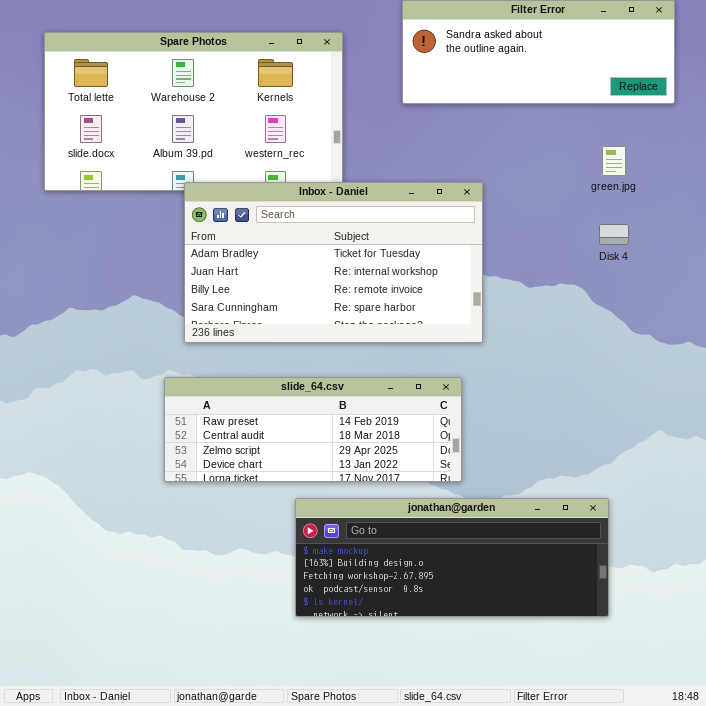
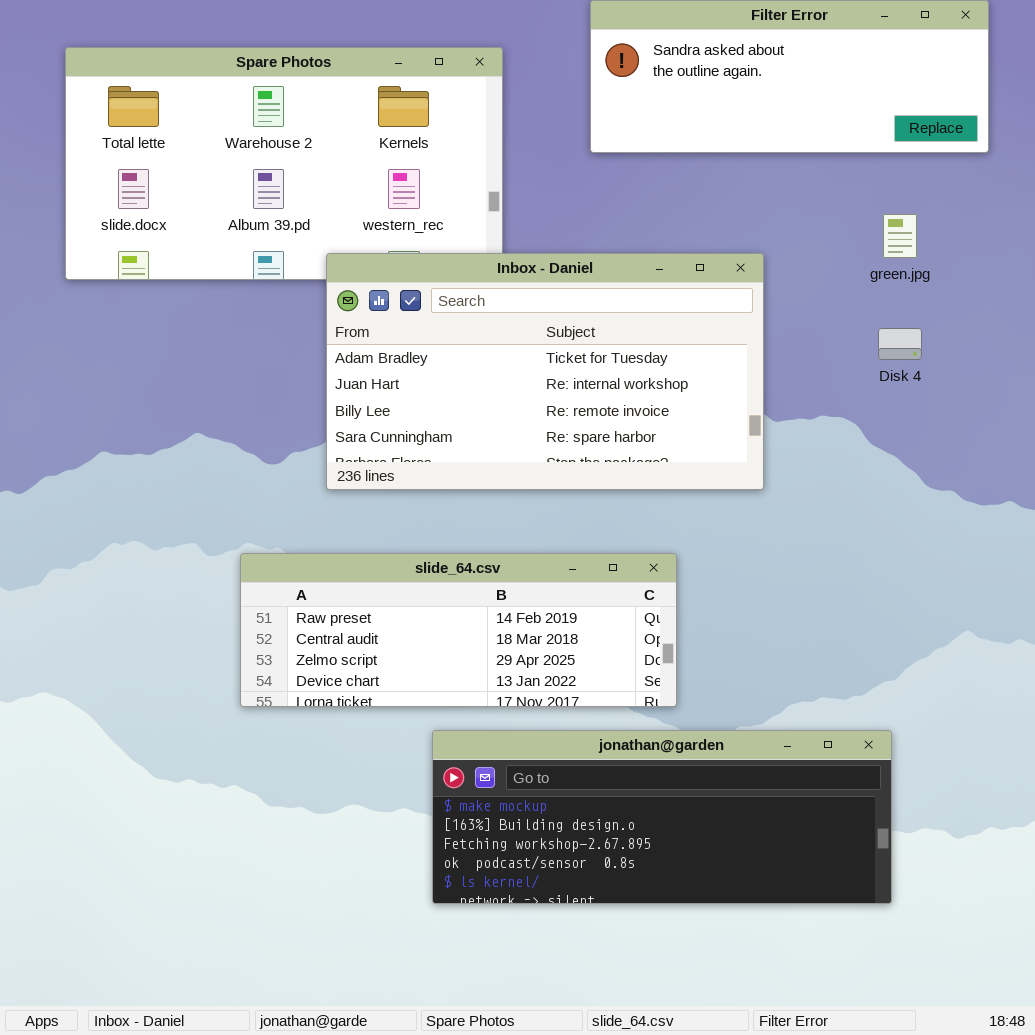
Inbox - Daniel: [184,182,483,343] -> [326,253,764,490], moved

